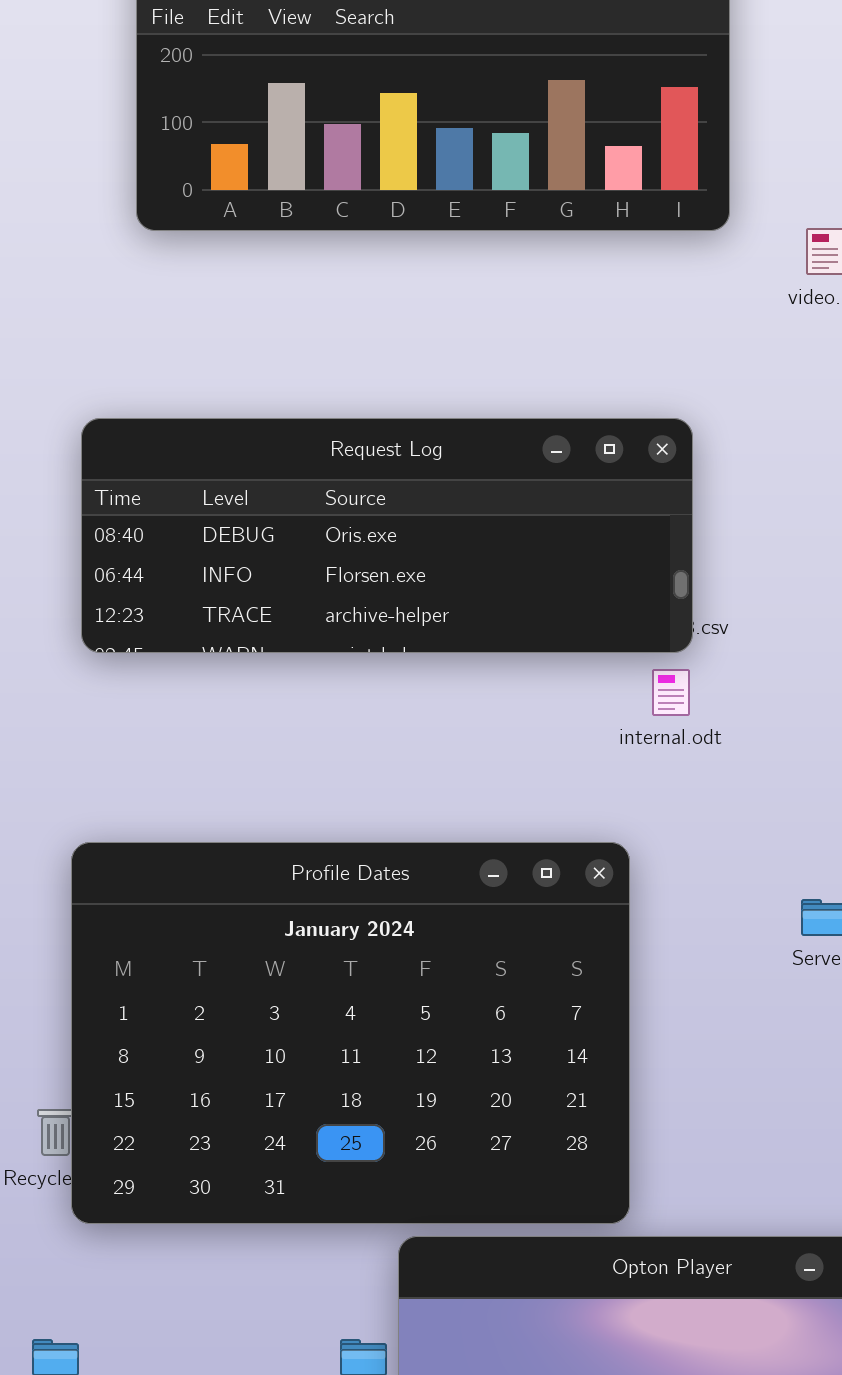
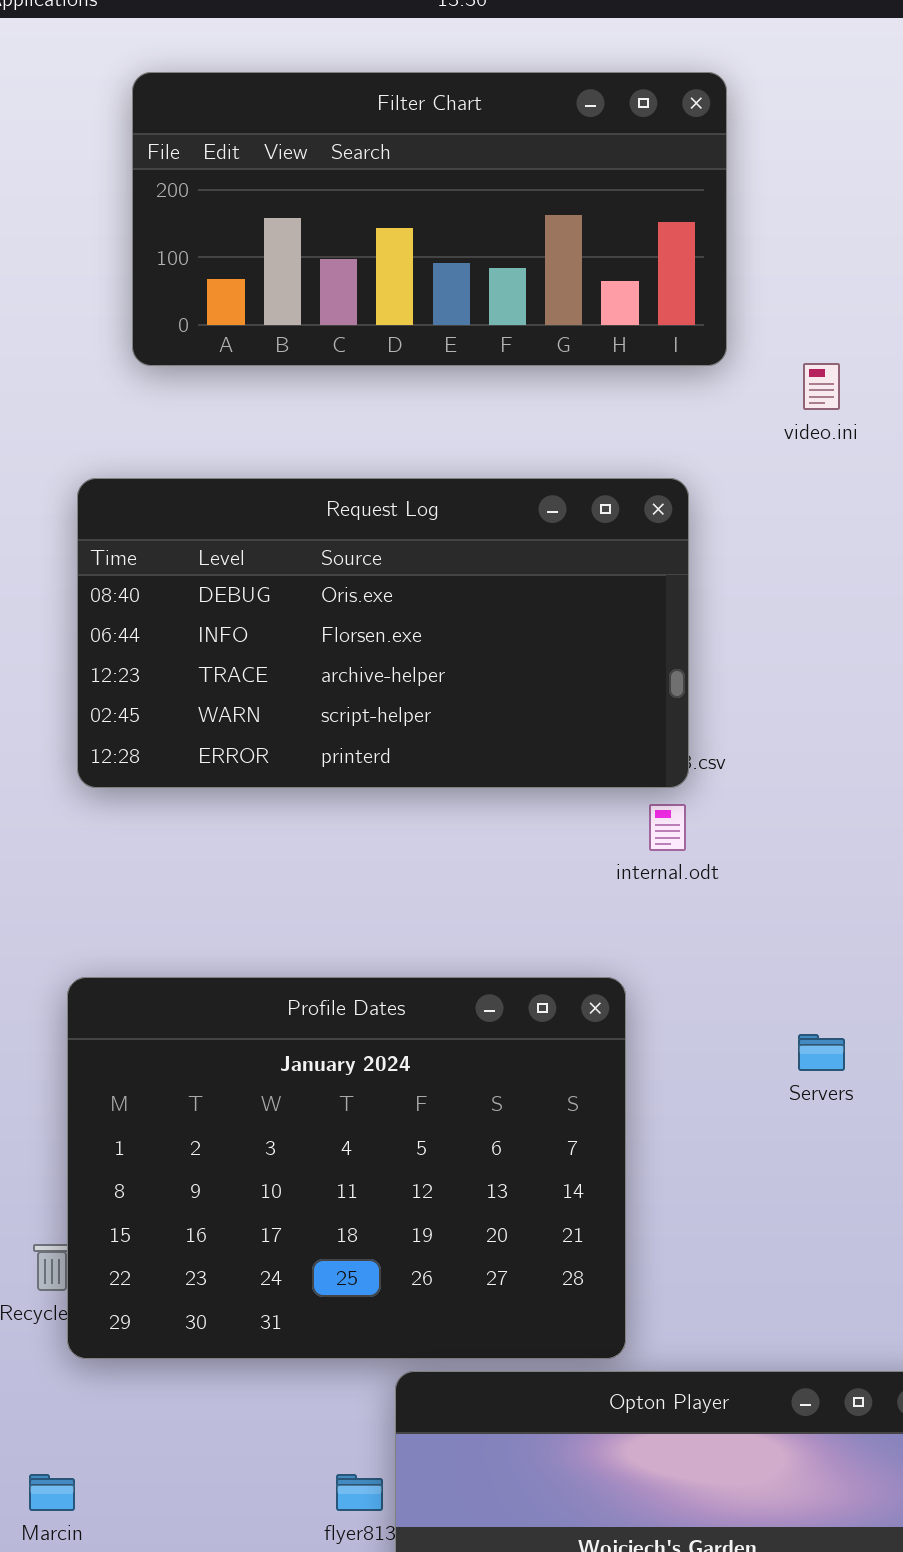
Request Log: [81,418,693,653] -> [77,478,689,788], resized

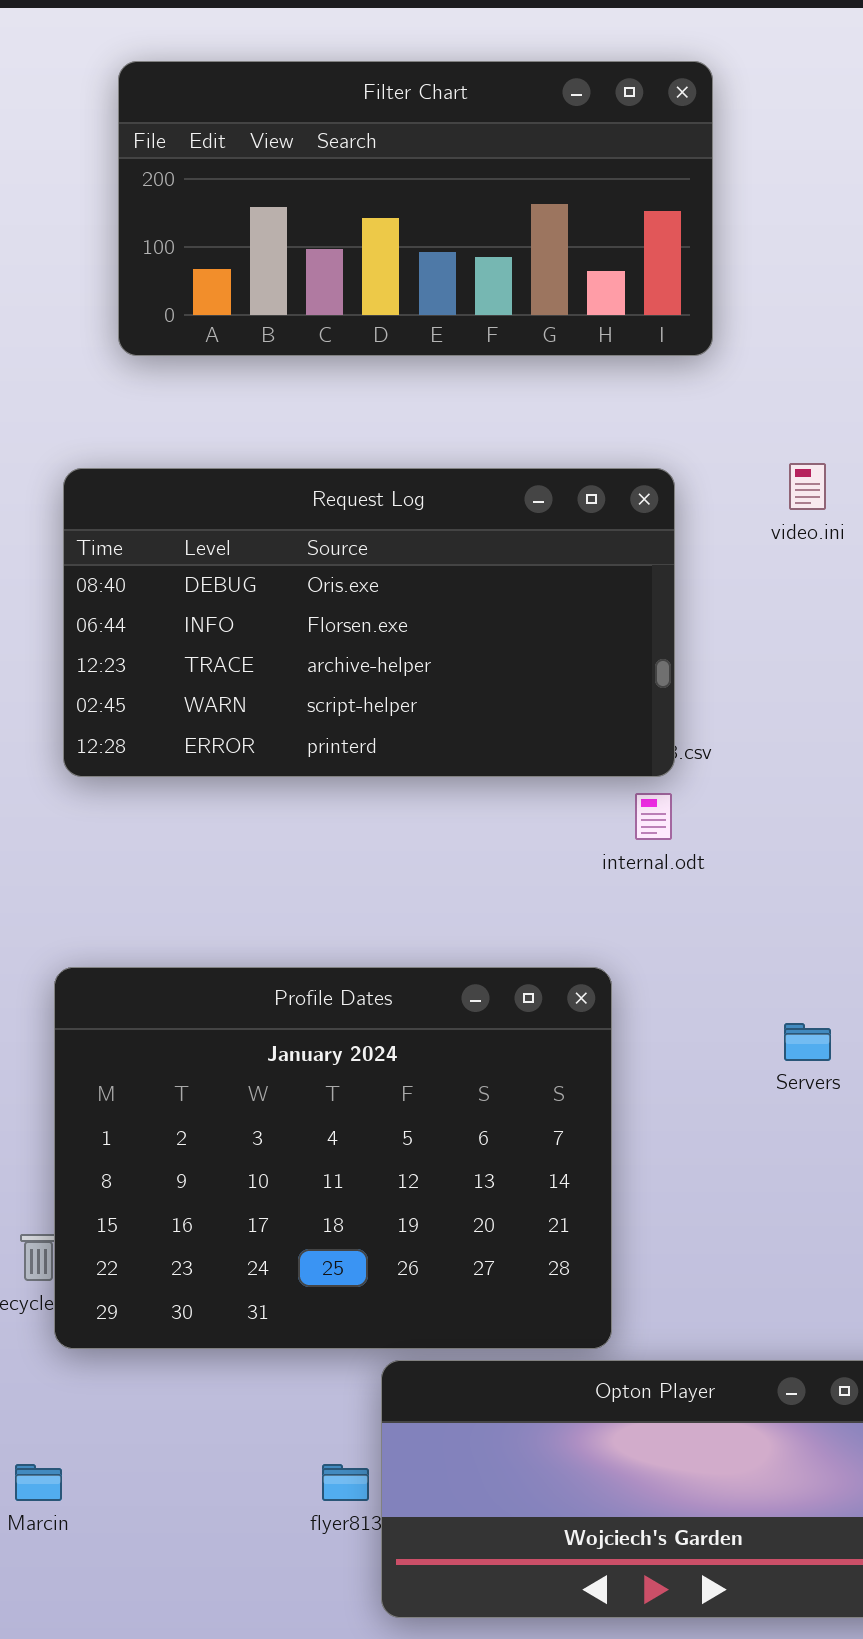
video.ini: [803,363,840,410] -> [789,463,826,510], moved

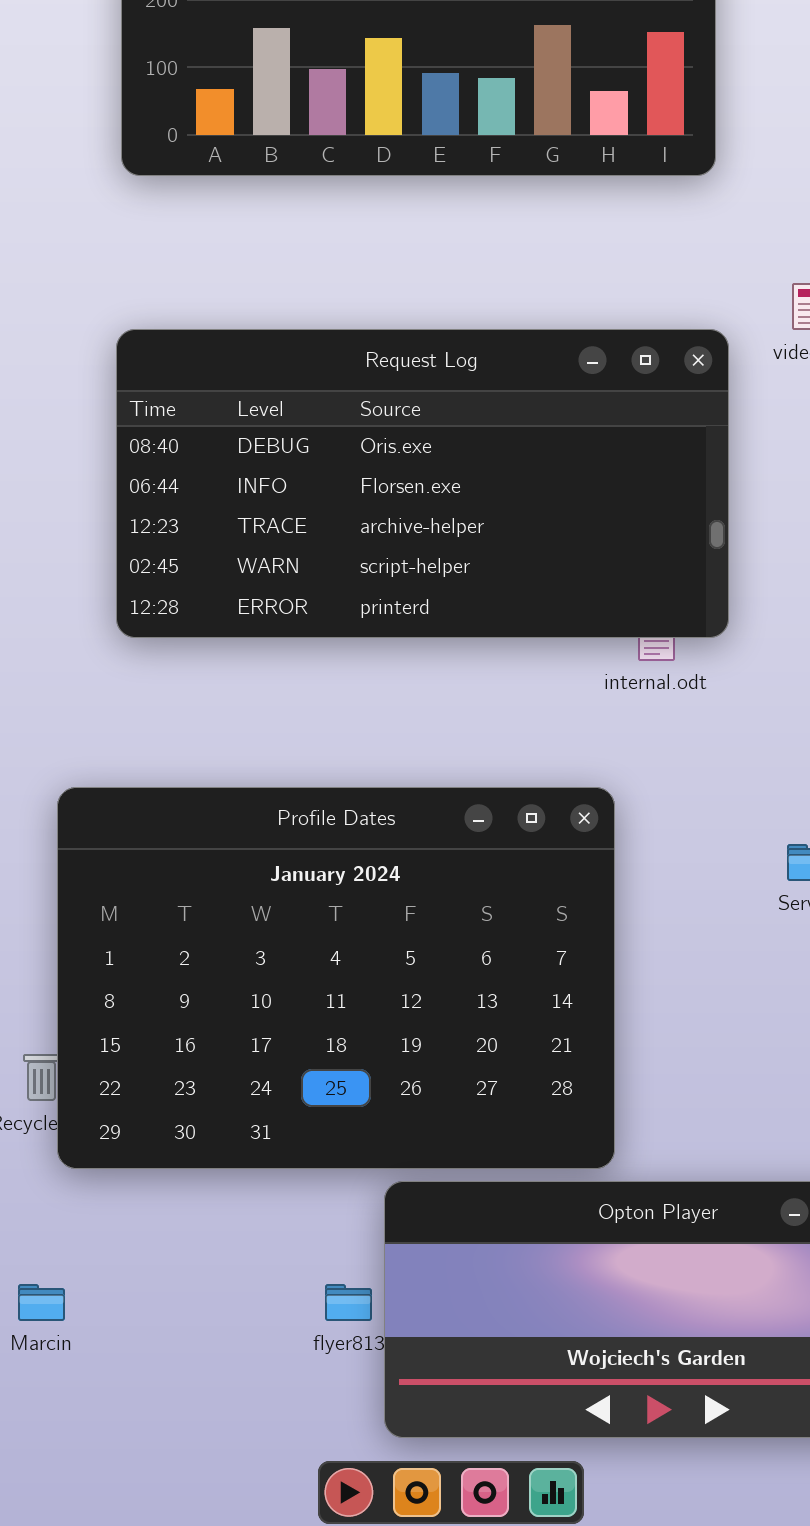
Request Log: [63,468,675,777] -> [116,329,729,638], moved

